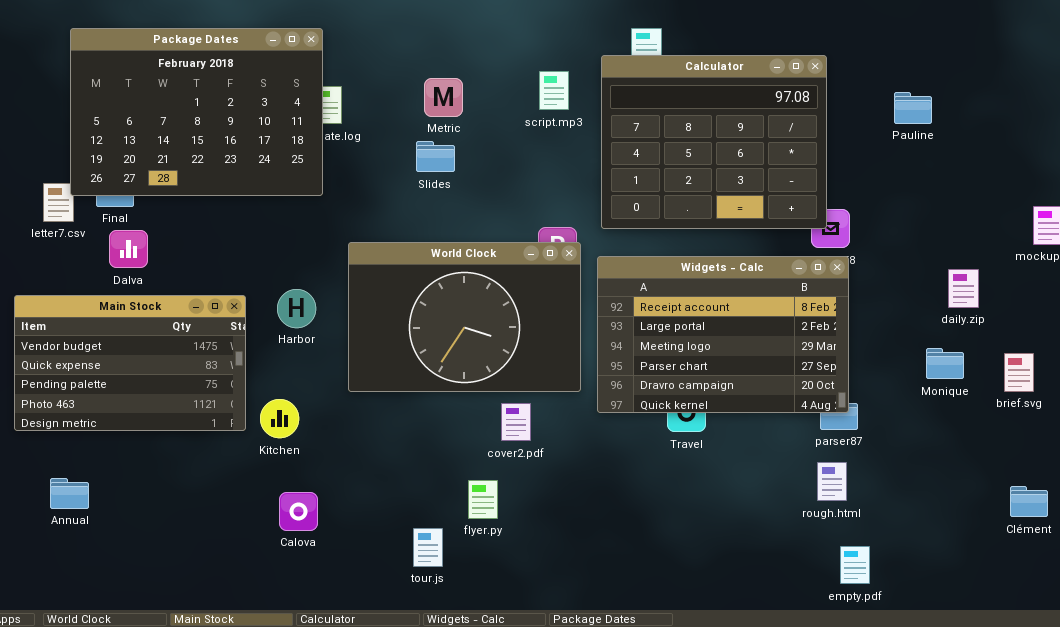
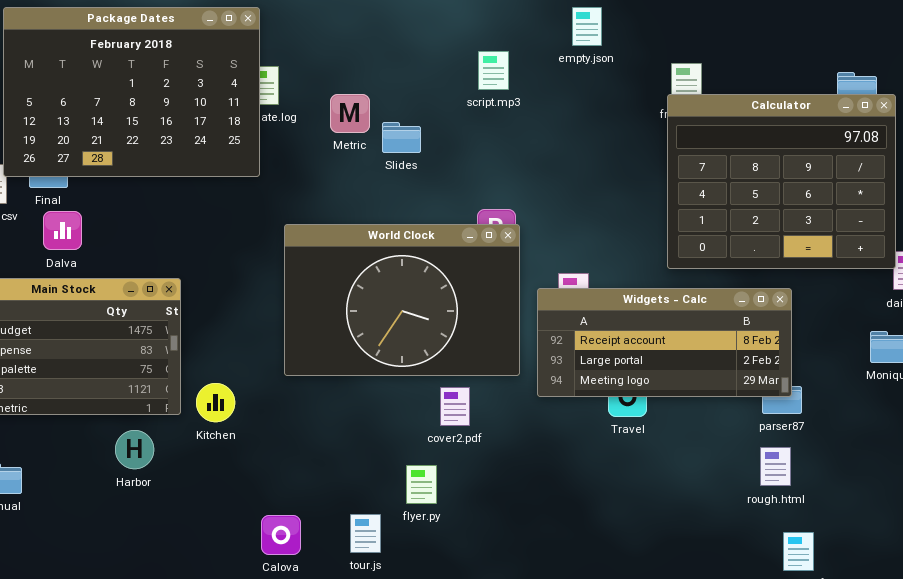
Calculator: [601,55,827,229] -> [667,94,896,269], moved
Metric: [424,78,463,117] -> [330,94,370,133], moved
Slides: [416,141,455,172] -> [382,122,421,153], moved
Widgets - Calc: [597,256,849,413] -> [537,288,792,397], resized
Harbor: [277,289,316,328] -> [115,430,154,469], moved
Calova: [279,492,318,531] -> [261,515,301,555], moved

